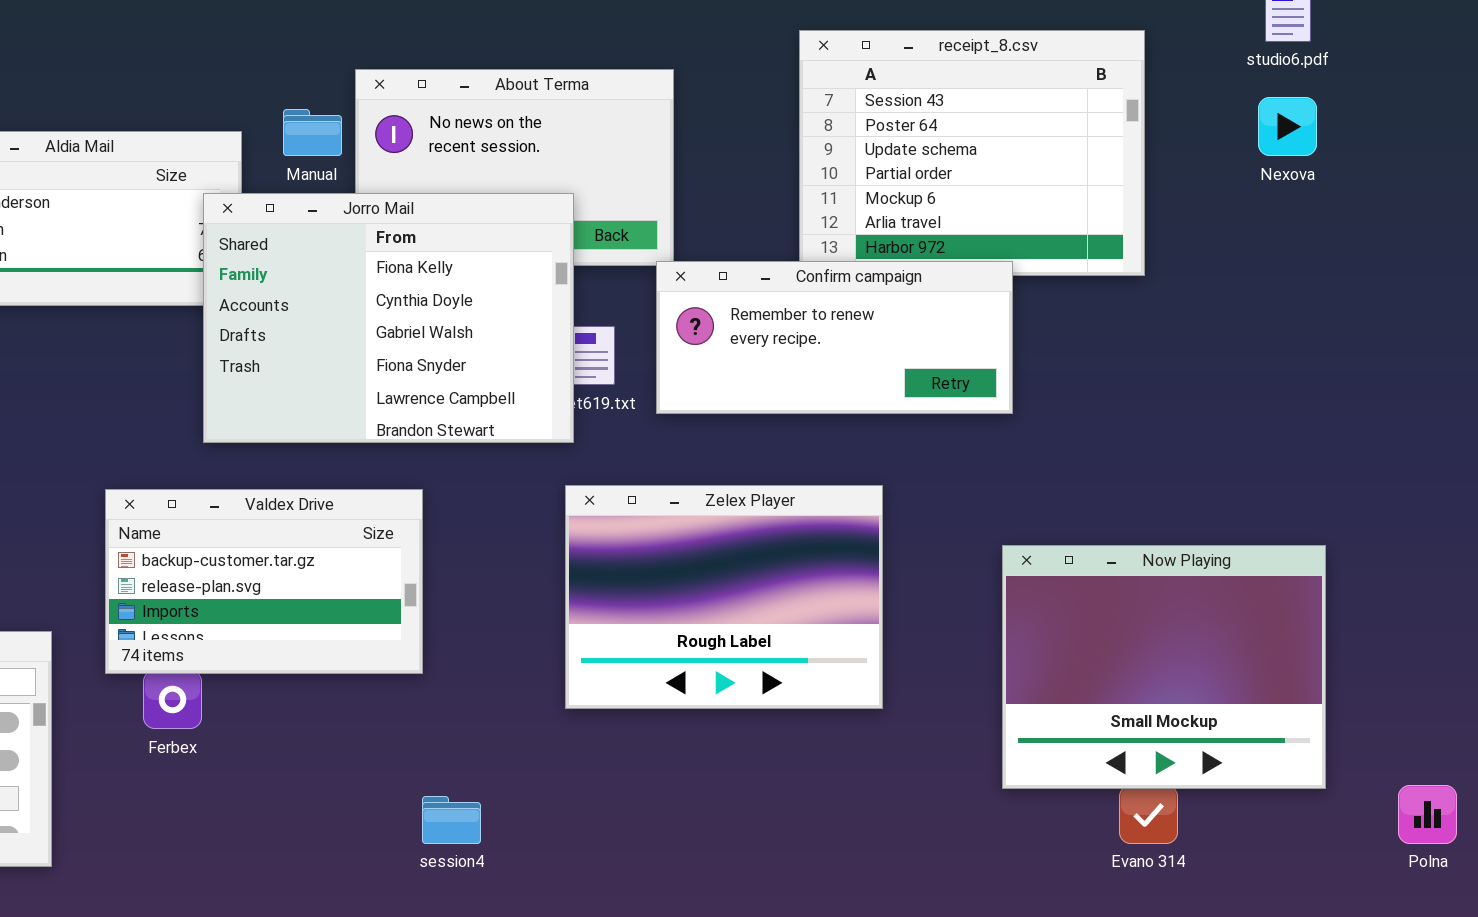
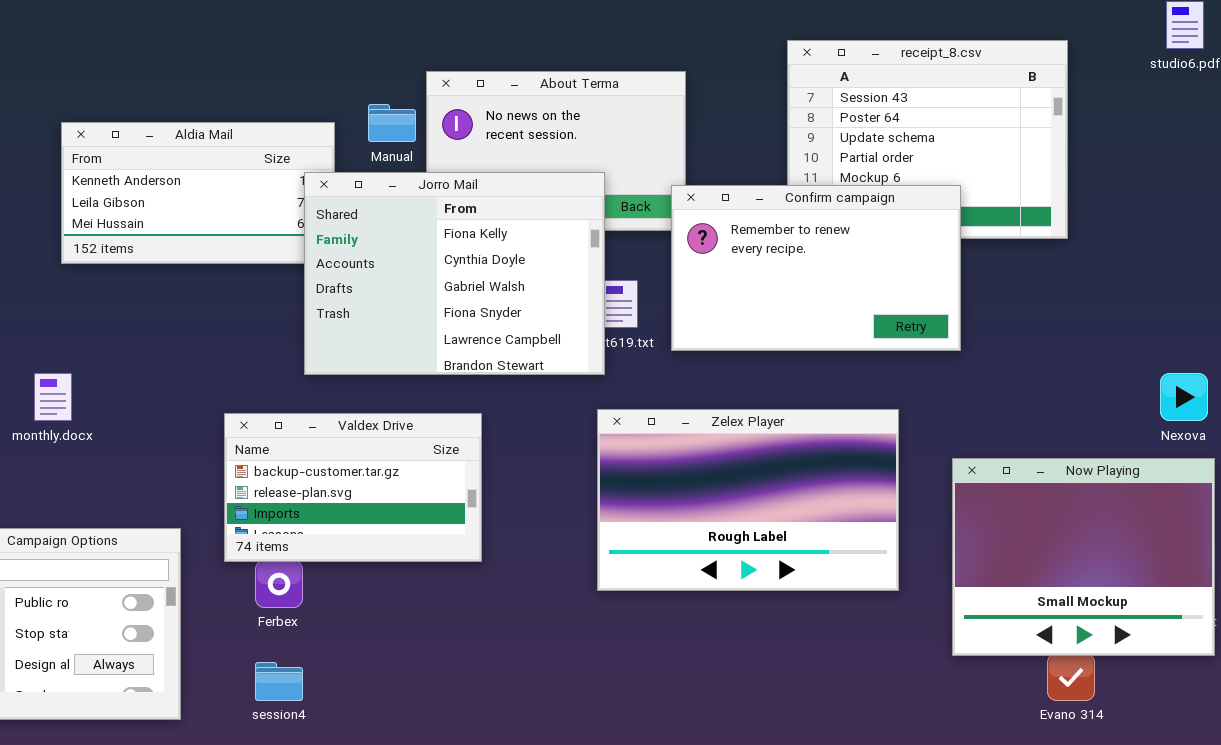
Nexova: [1258,97,1317,156] -> [1160,373,1208,421], moved
Confirm campaign: [656,261,1013,414] -> [671,185,961,351], resized
Zelex Player: [565,485,883,709] -> [597,409,899,591], resized
session4: [422,796,481,844] -> [255,662,303,701], moved

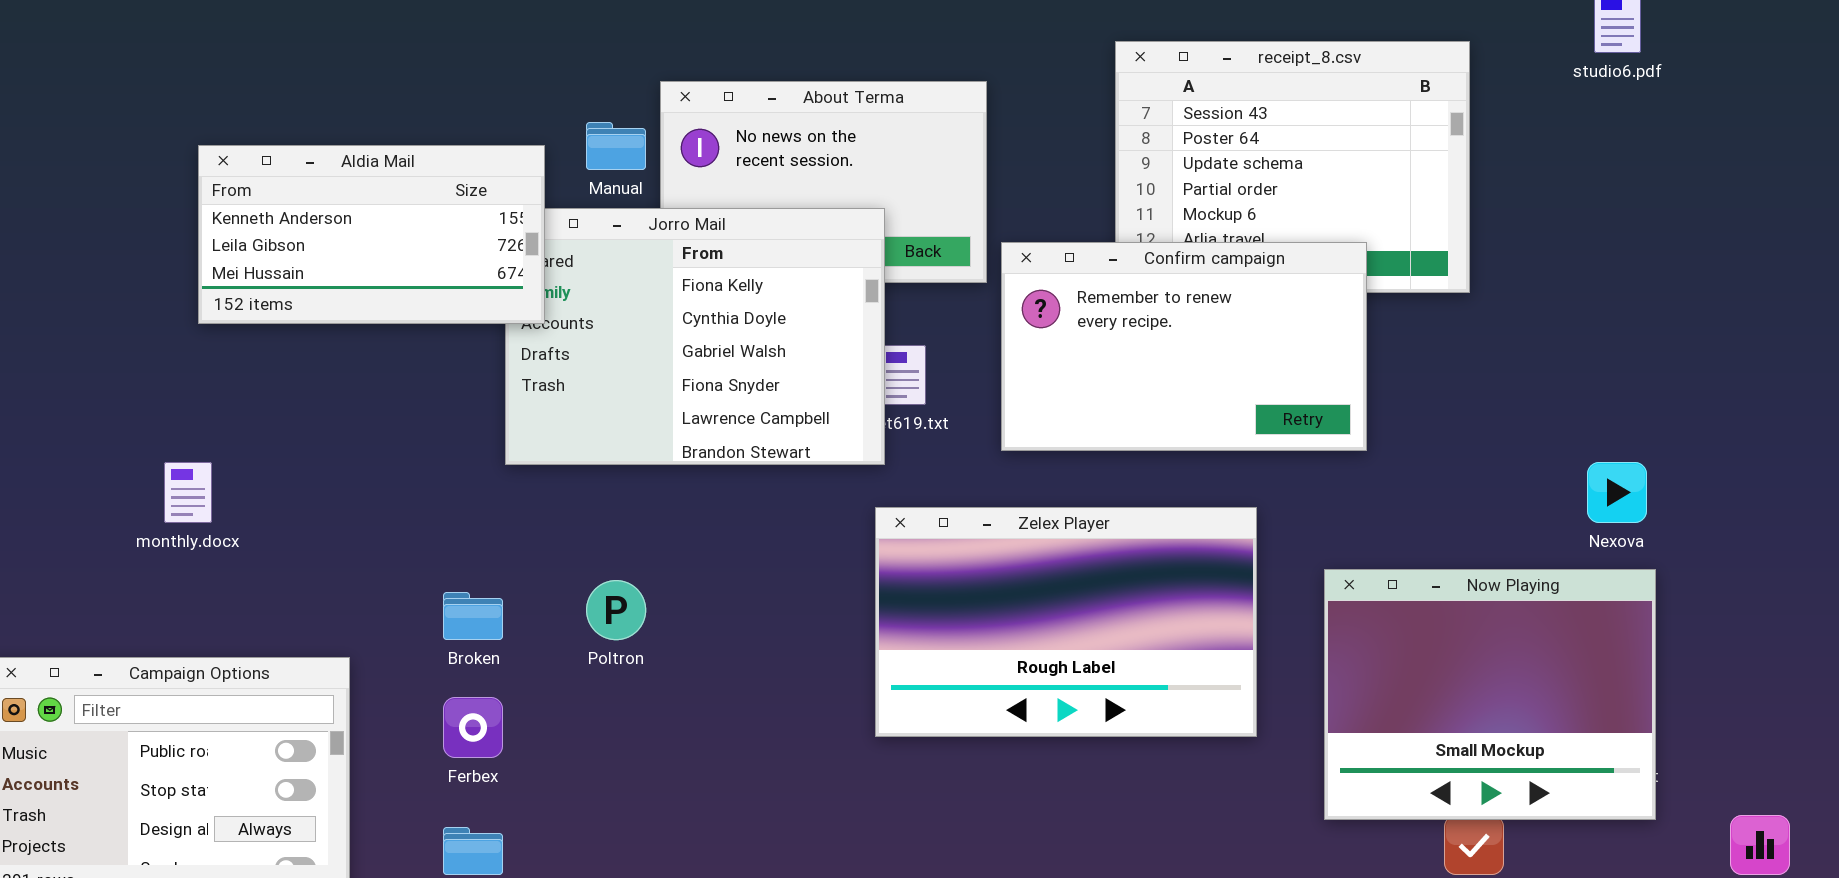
Aldia Mail: [61,122,335,264] -> [198,145,545,324], raised
Confirm campaign: [671,185,961,351] -> [1001,242,1367,451], moved
Valdex Drive: [224,413,482,562] -> none, closed

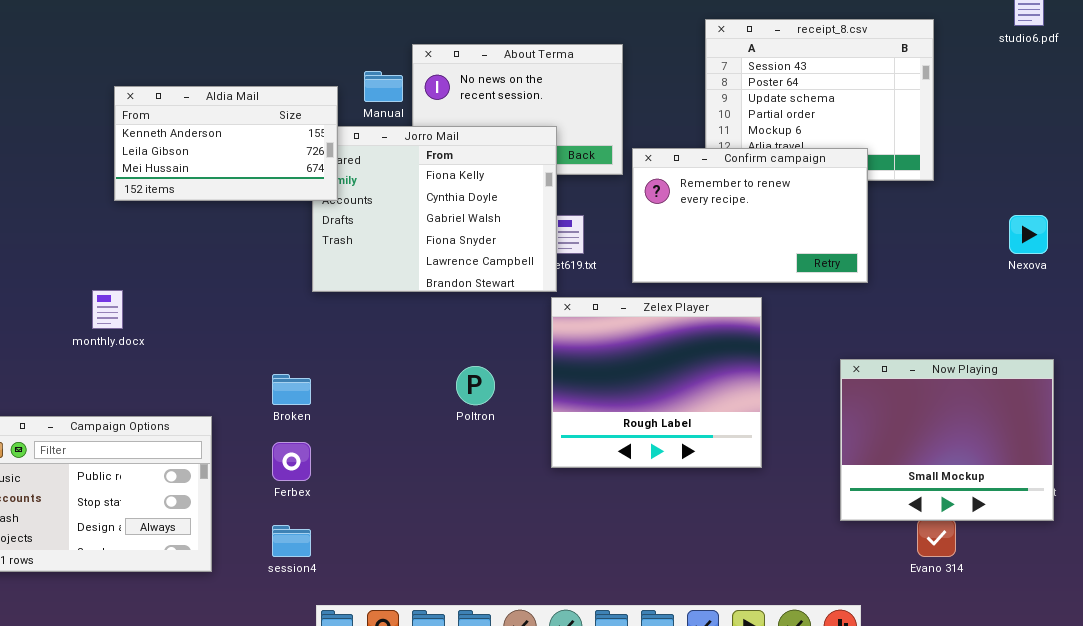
Nexova: [1587,462,1647,523] -> [1009,215,1048,254], moved
Zelex Player: [875,507,1257,737] -> [551,297,762,468], resized
Poltron: [586,580,646,640] -> [456,366,495,405], moved

